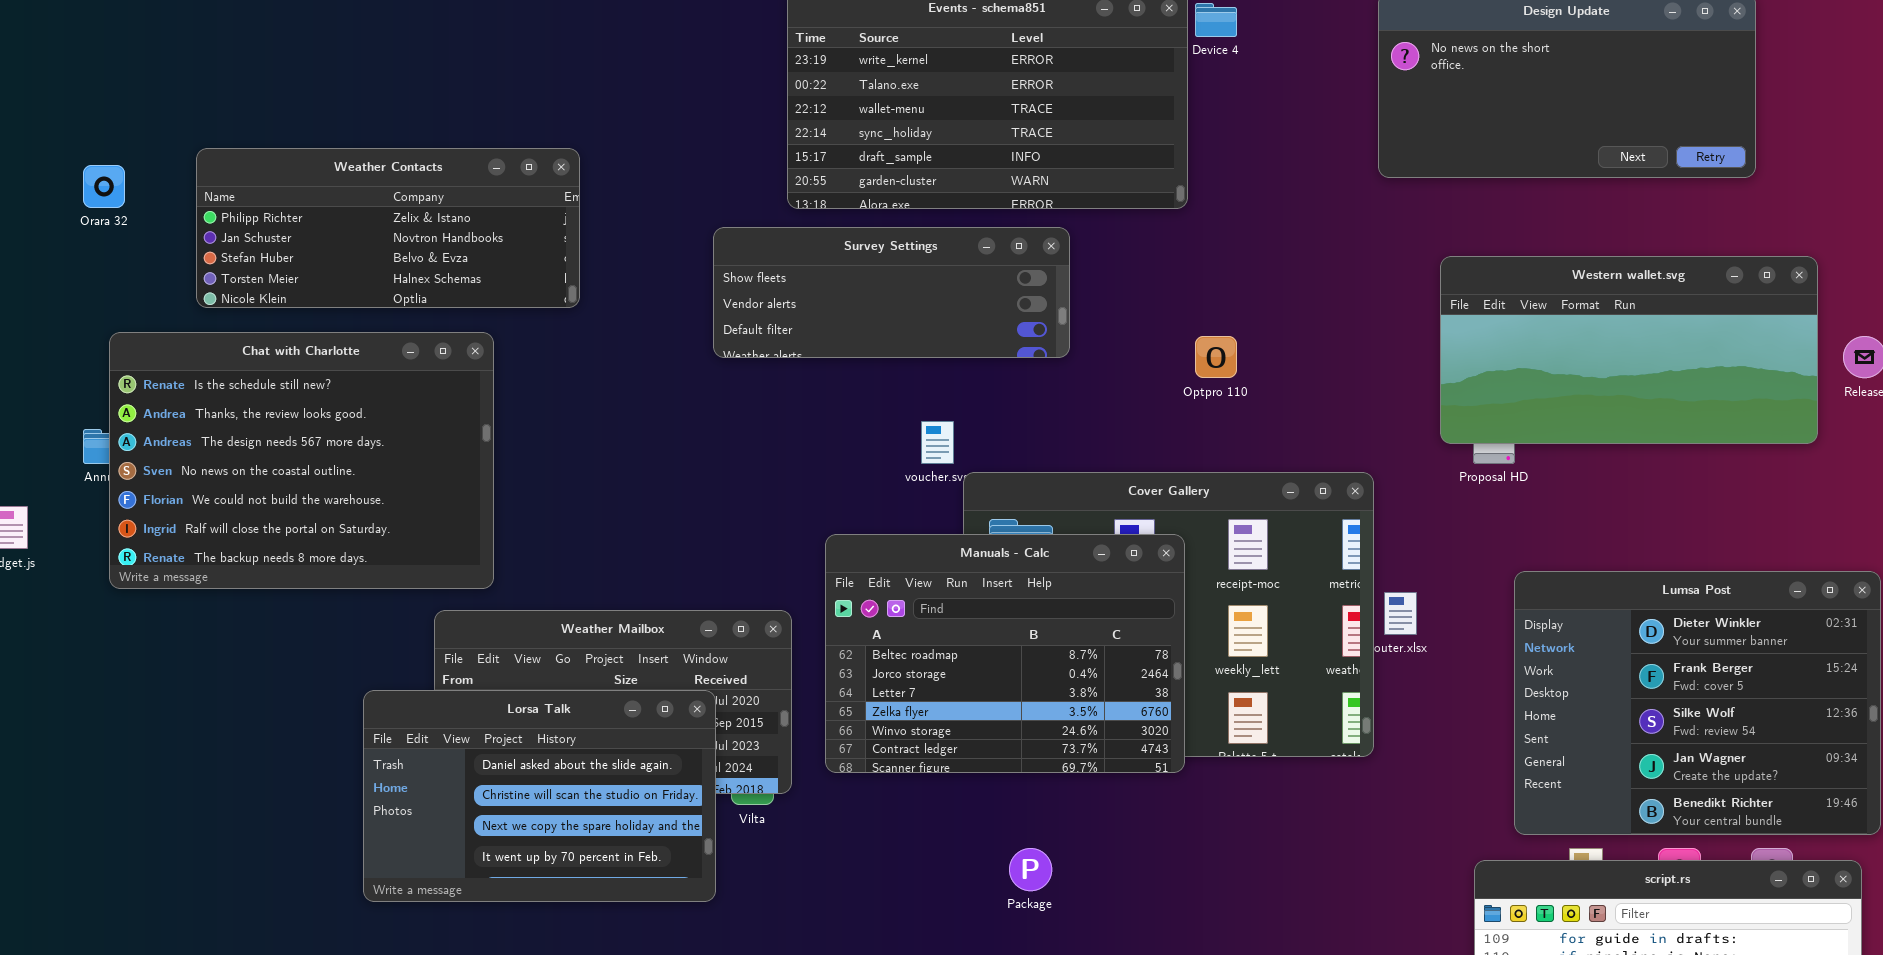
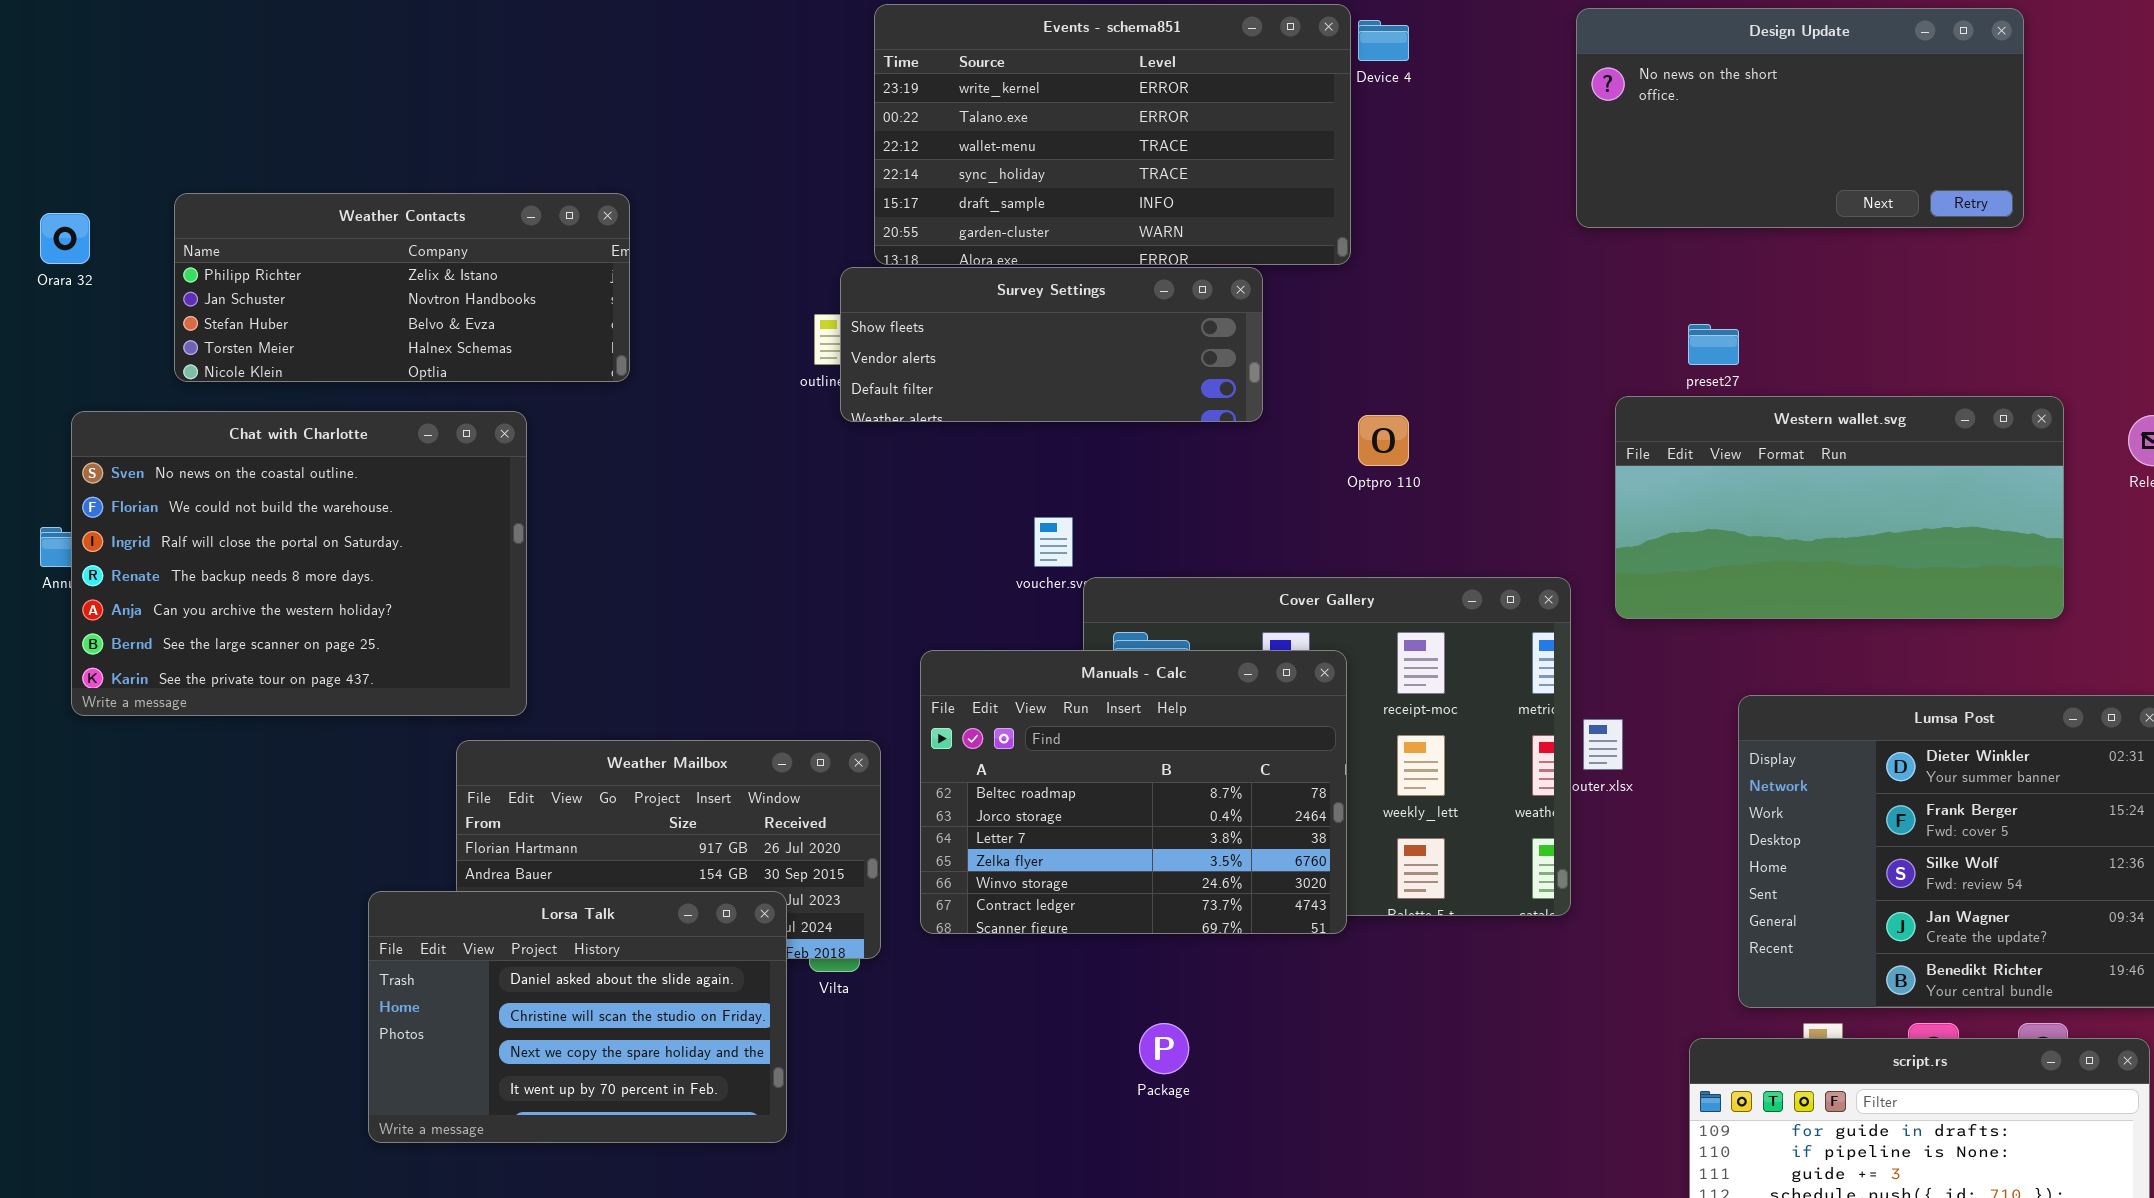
Survey Settings: [713,227,1070,358] -> [840,267,1263,422], moved
Western wallet.svg: [1440,256,1818,444] -> [1615,396,2064,619], moved
Chat with Charlotte: [109,332,494,589] -> [71,411,527,716], scrolled down 3 rows
Lorsa Talk: [363,690,716,902] -> [368,891,787,1143], moved

